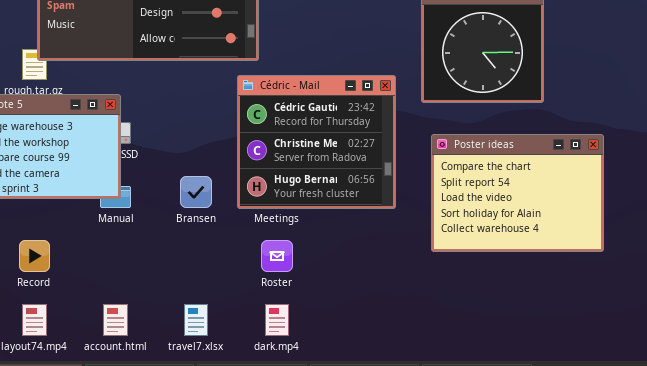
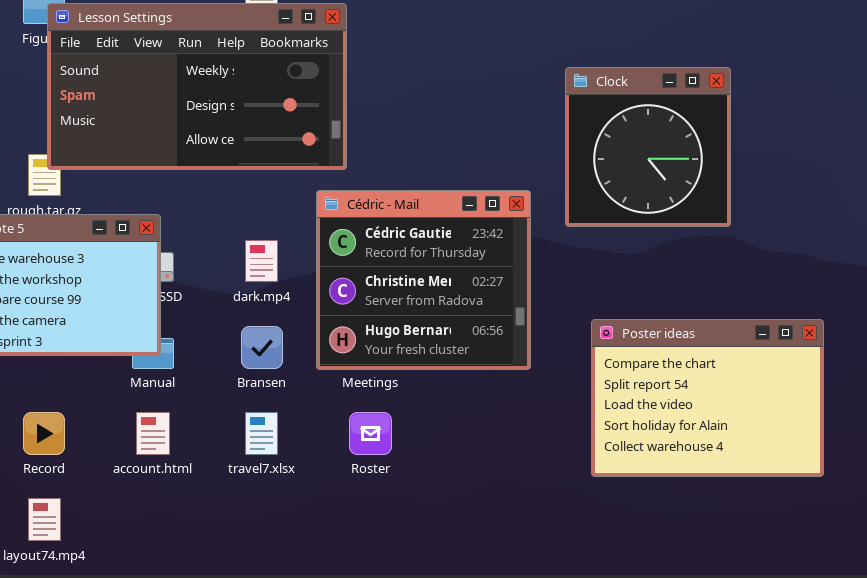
Poster ideas: [431,134,604,252] -> [591,319,824,477], moved
account.html: [103,304,128,336] -> [136,412,170,455], moved
travel7.xlsx: [184,304,208,336] -> [245,412,278,455], moved
dark.mp4: [265,304,289,336] -> [245,240,278,282], moved

